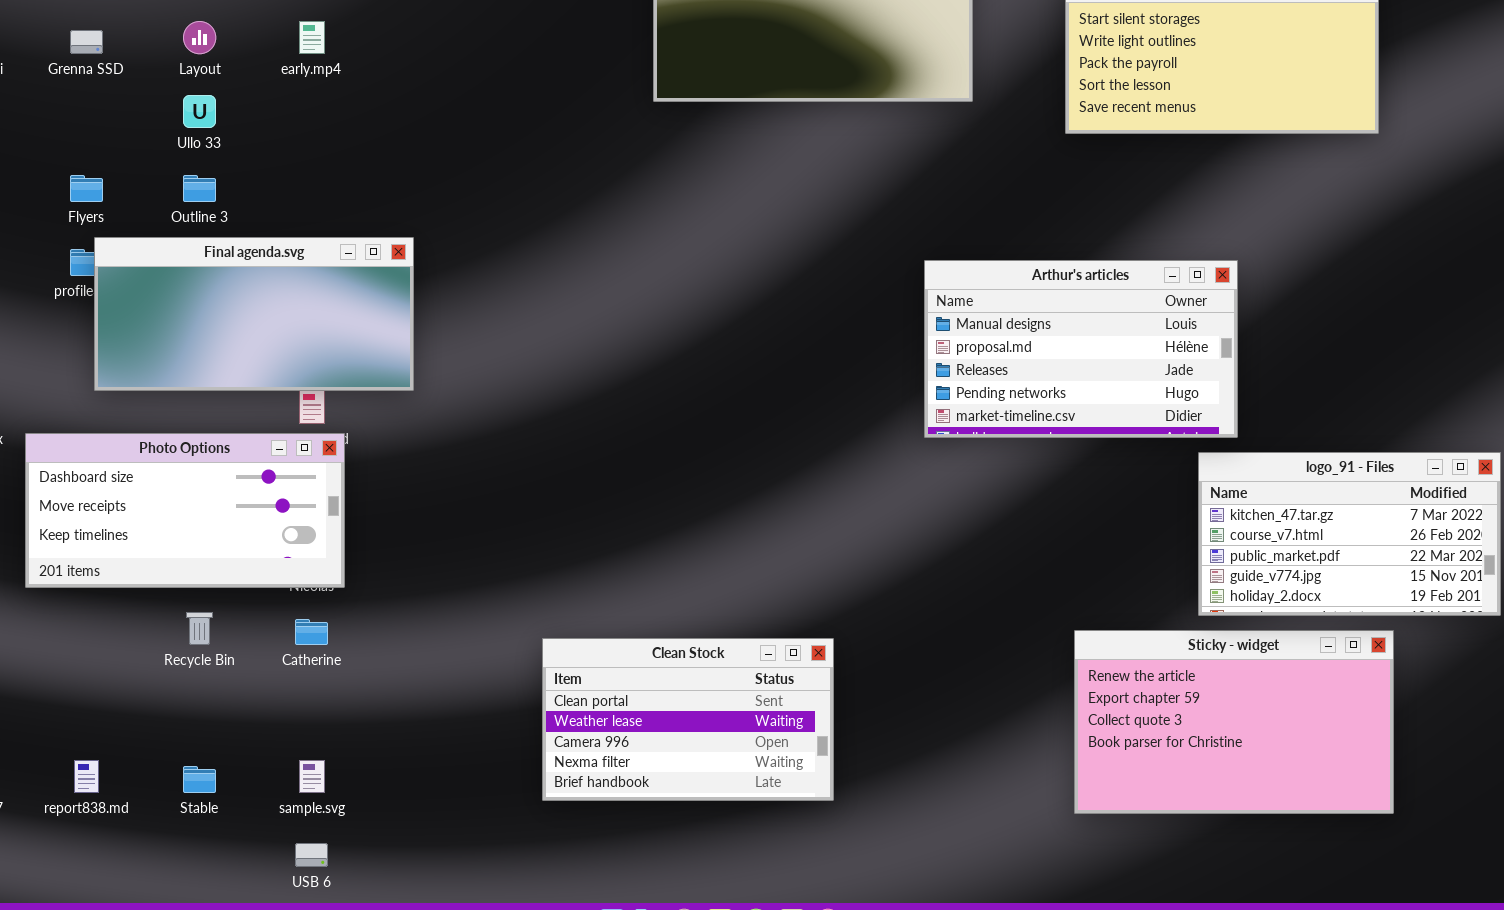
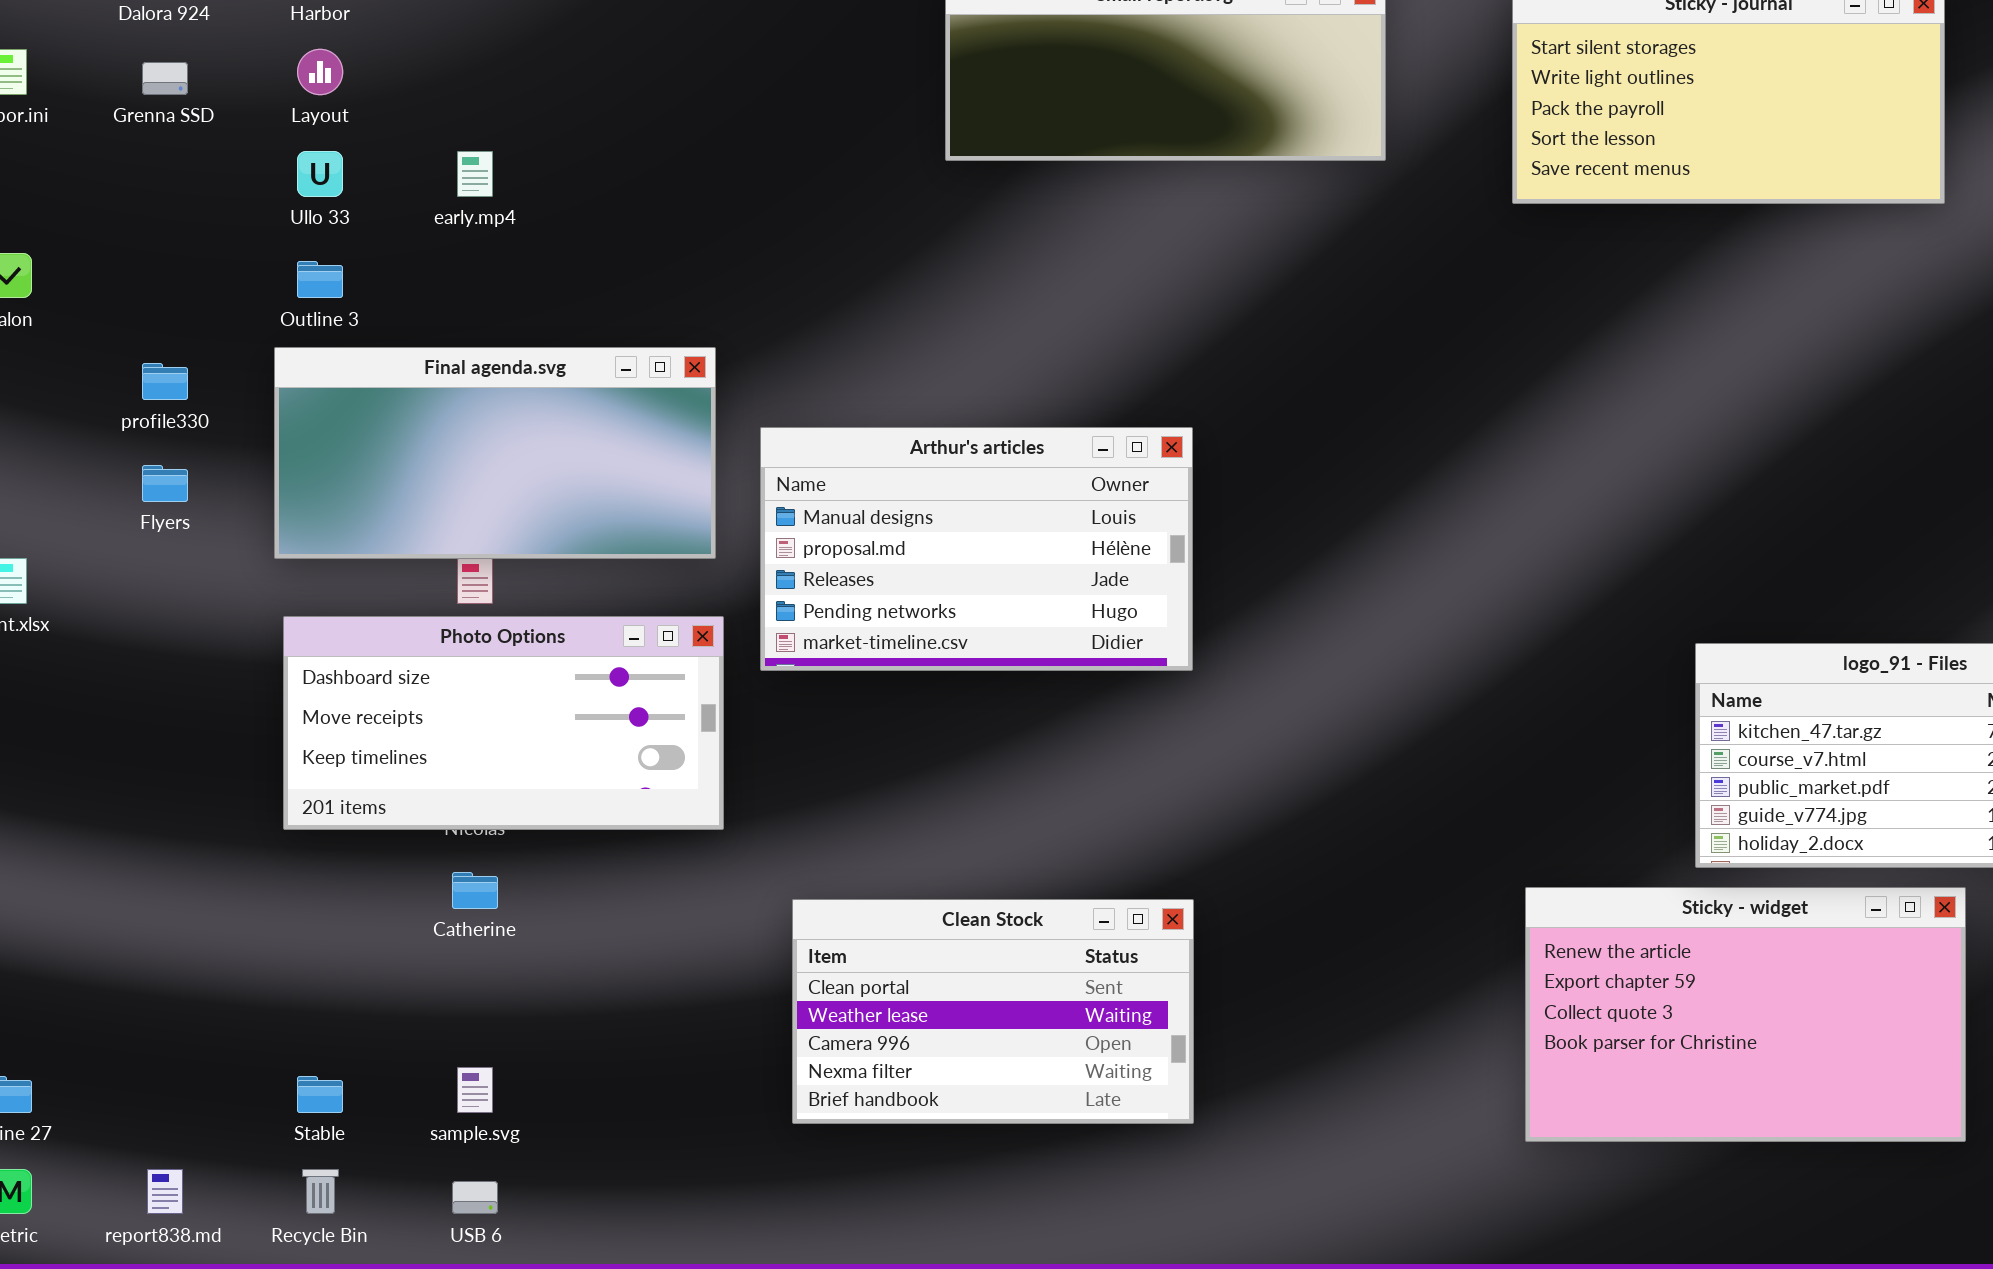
early.mp4: [299,21,325,54] -> [457,151,493,197], moved
Flyers: [70,175,103,202] -> [142,465,188,502], moved
Final agenda.svg: [94,237,414,391] -> [274,347,716,559], moved
Arthur's articles: [924,260,1238,438] -> [760,427,1193,671], moved
Photo Options: [25,433,345,588] -> [283,616,724,830], moved
Recycle Bin: [186,612,213,645] -> [302,1169,339,1214], moved
report838.md: [74,760,99,793] -> [147,1169,183,1214], moved

